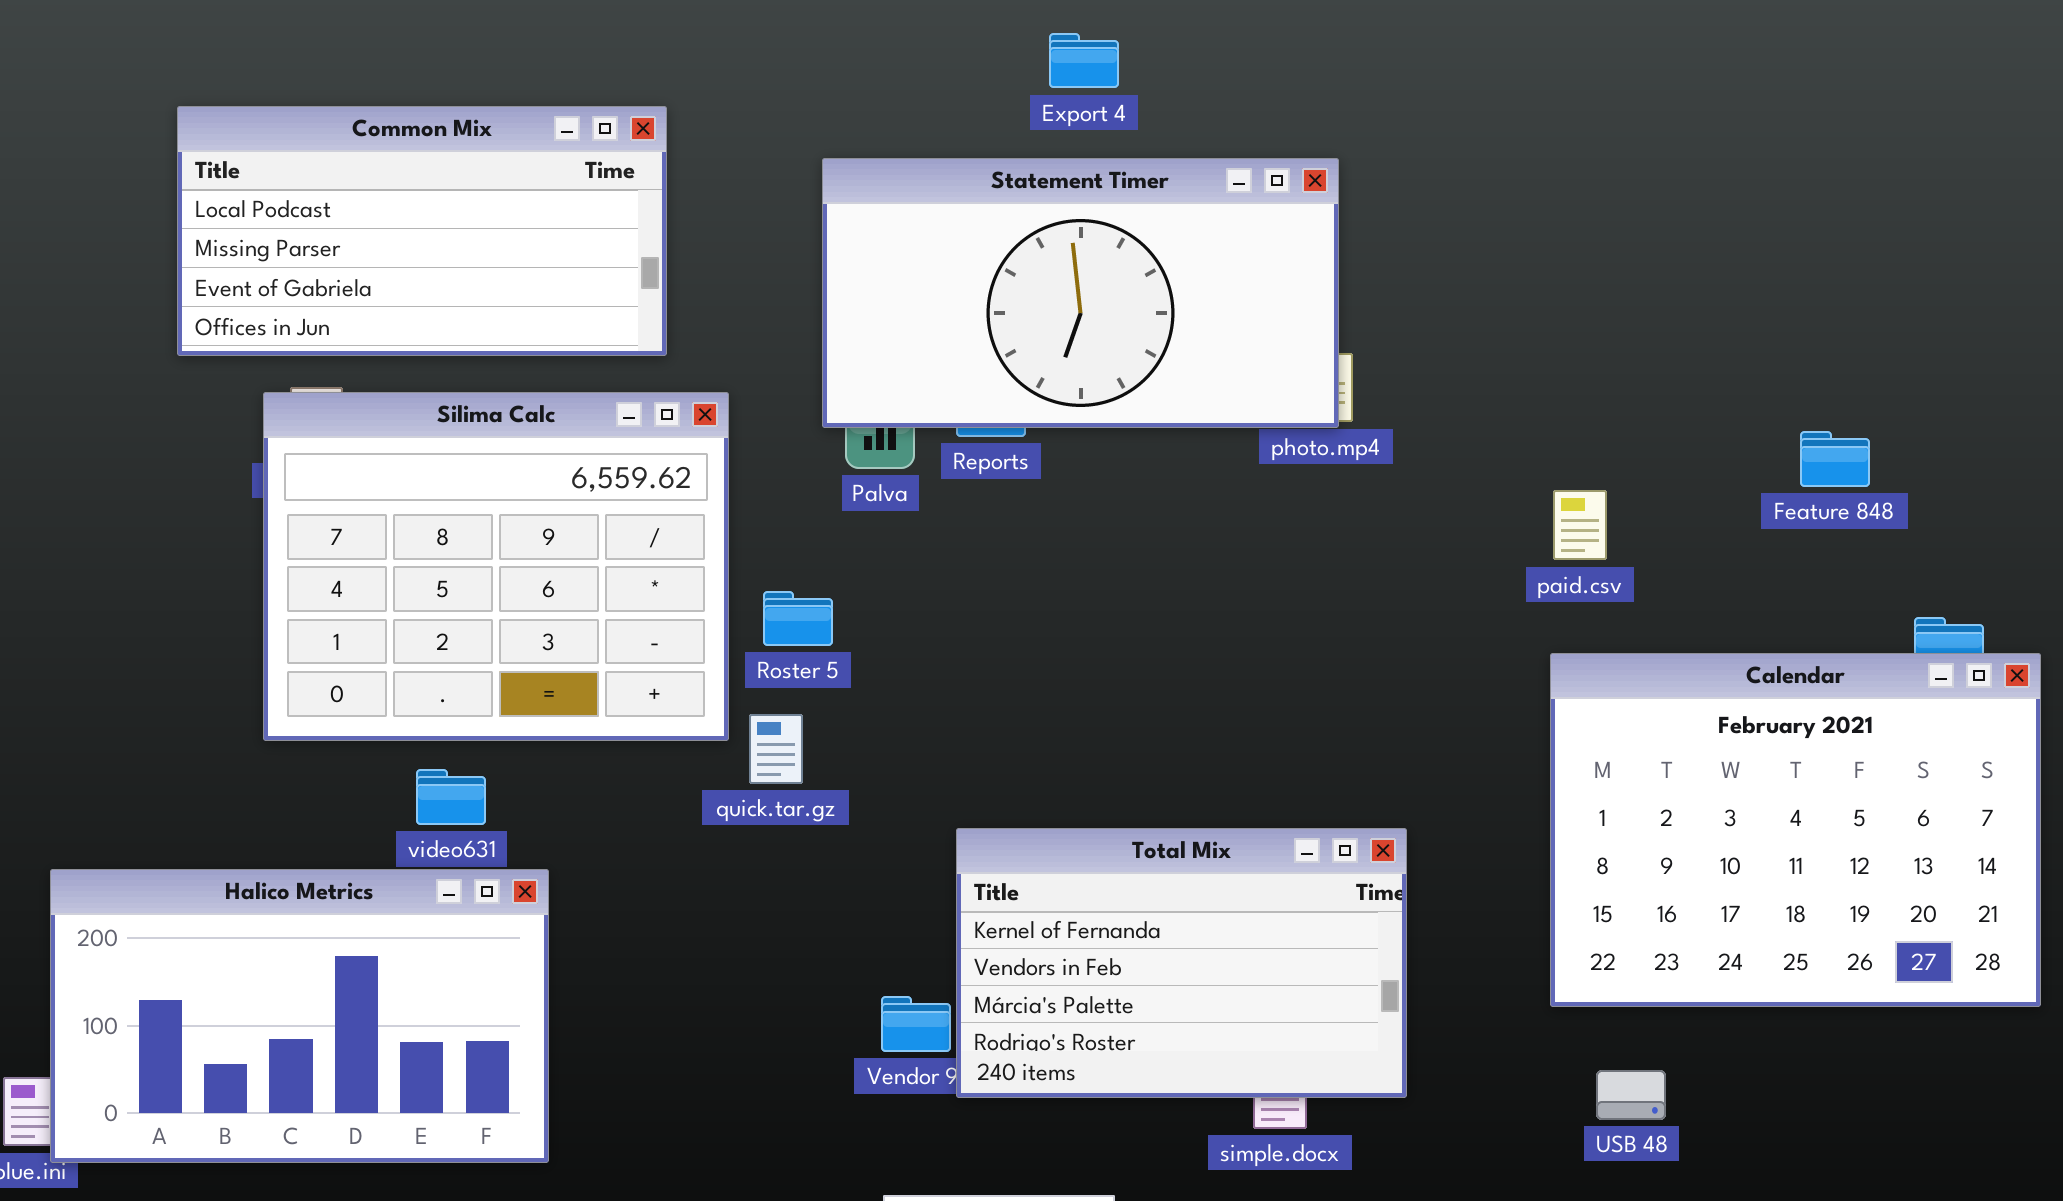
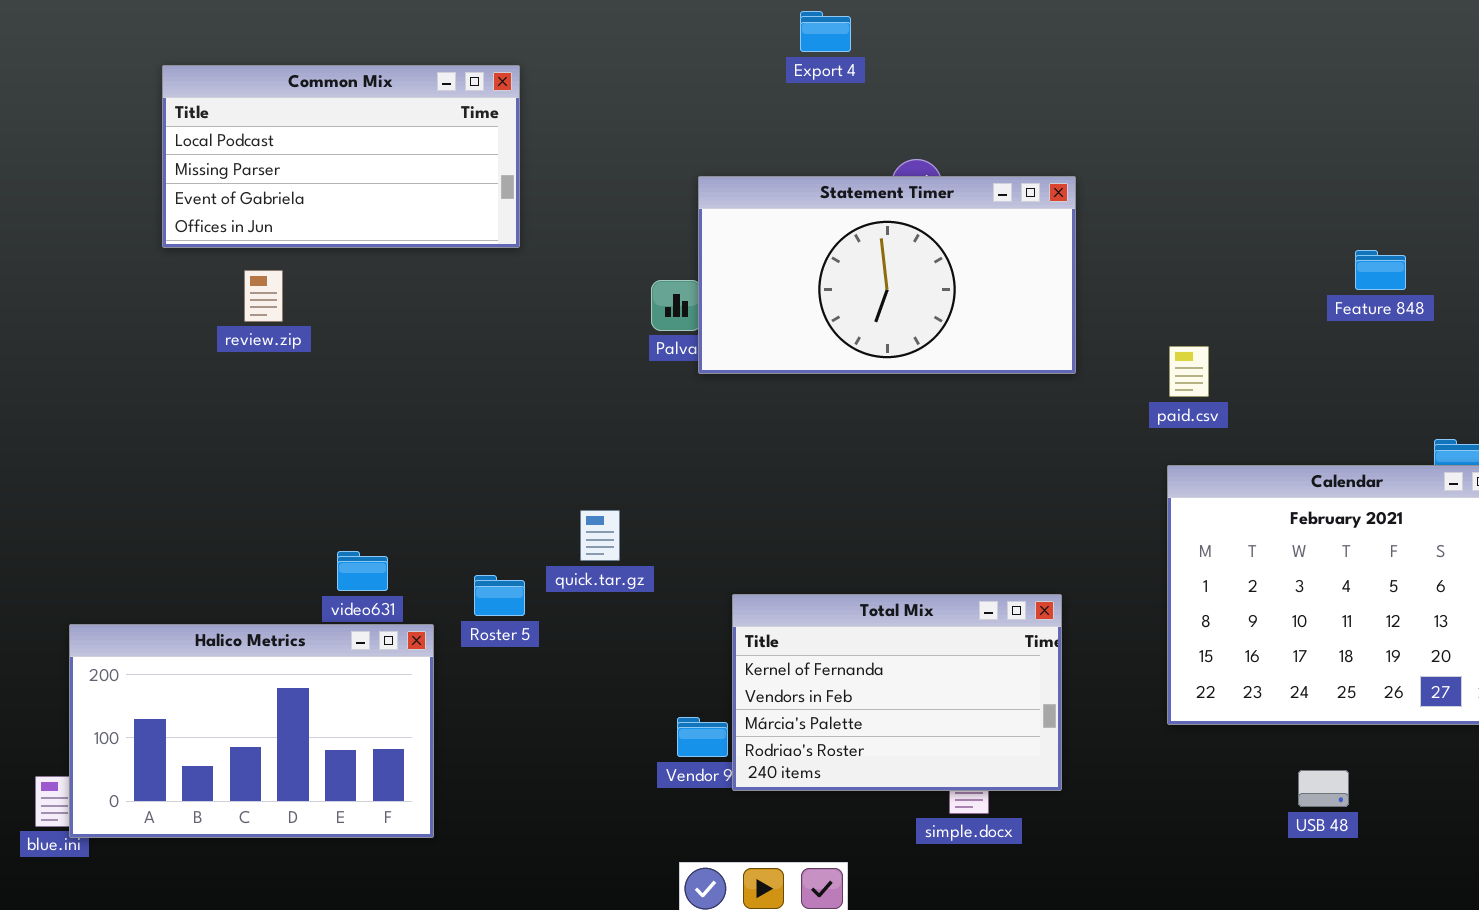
Statement Timer: [822,158,1339,428] -> [698,176,1076,374], moved
Silima Calc: [263,392,729,741] -> none, closed
Feature 848: [1800,431,1870,487] -> [1355,250,1406,290], moved
Roster 5: [763,591,833,646] -> [474,575,525,616], moved
USB 48: [1596,1070,1666,1120] -> [1298,770,1349,807], moved

